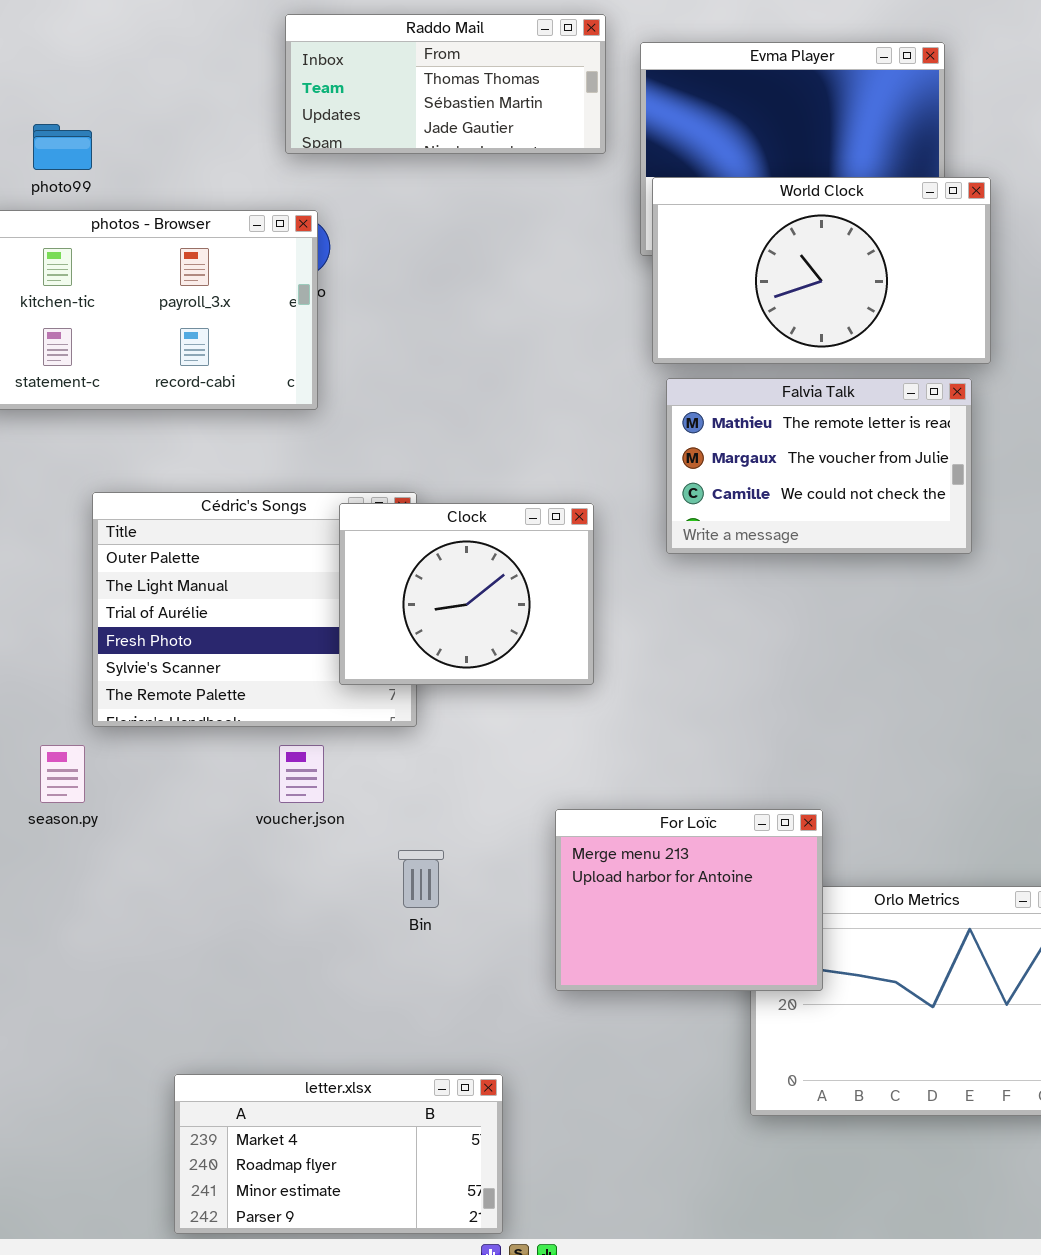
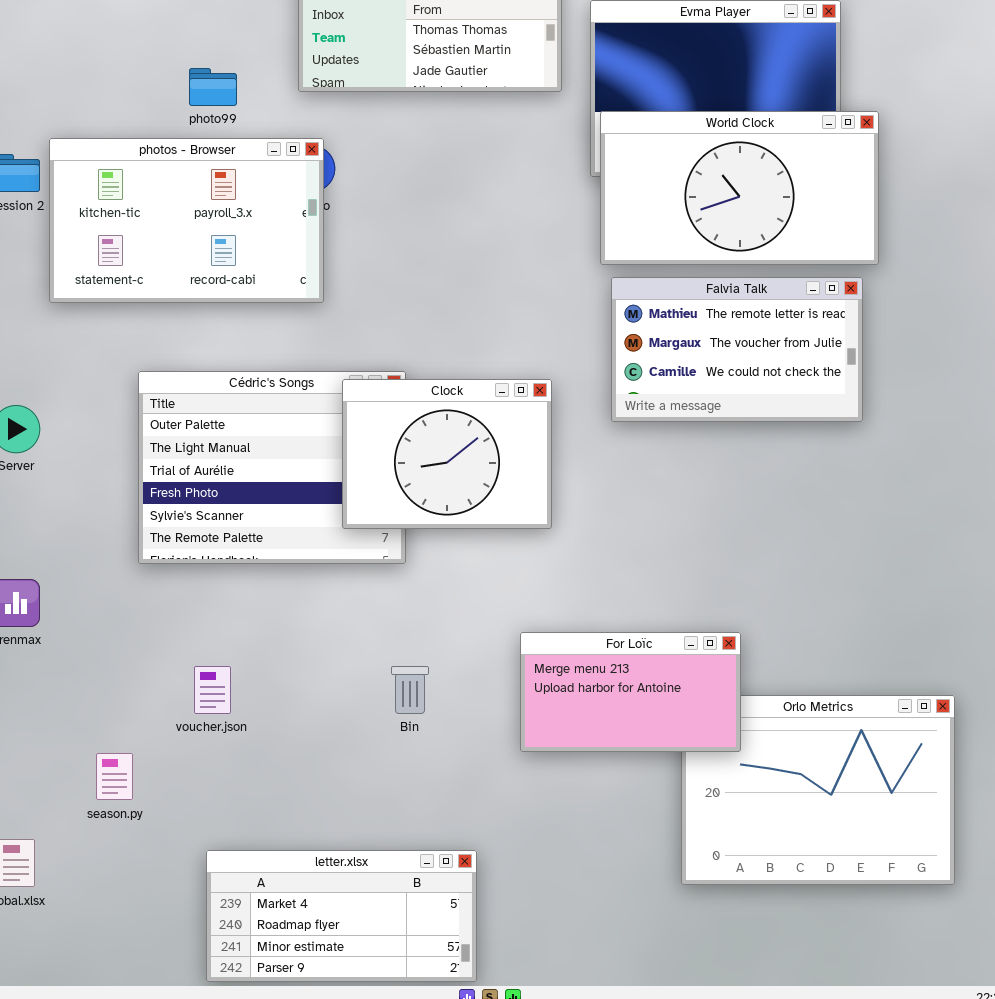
photo99: [33,124,92,170] -> [189,68,237,106], moved
season.py: [40,745,85,803] -> [96,753,133,800], moved
voucher.json: [279,745,324,803] -> [194,666,231,714], moved
For Loïc: [555,809,823,991] -> [520,632,741,752], resized

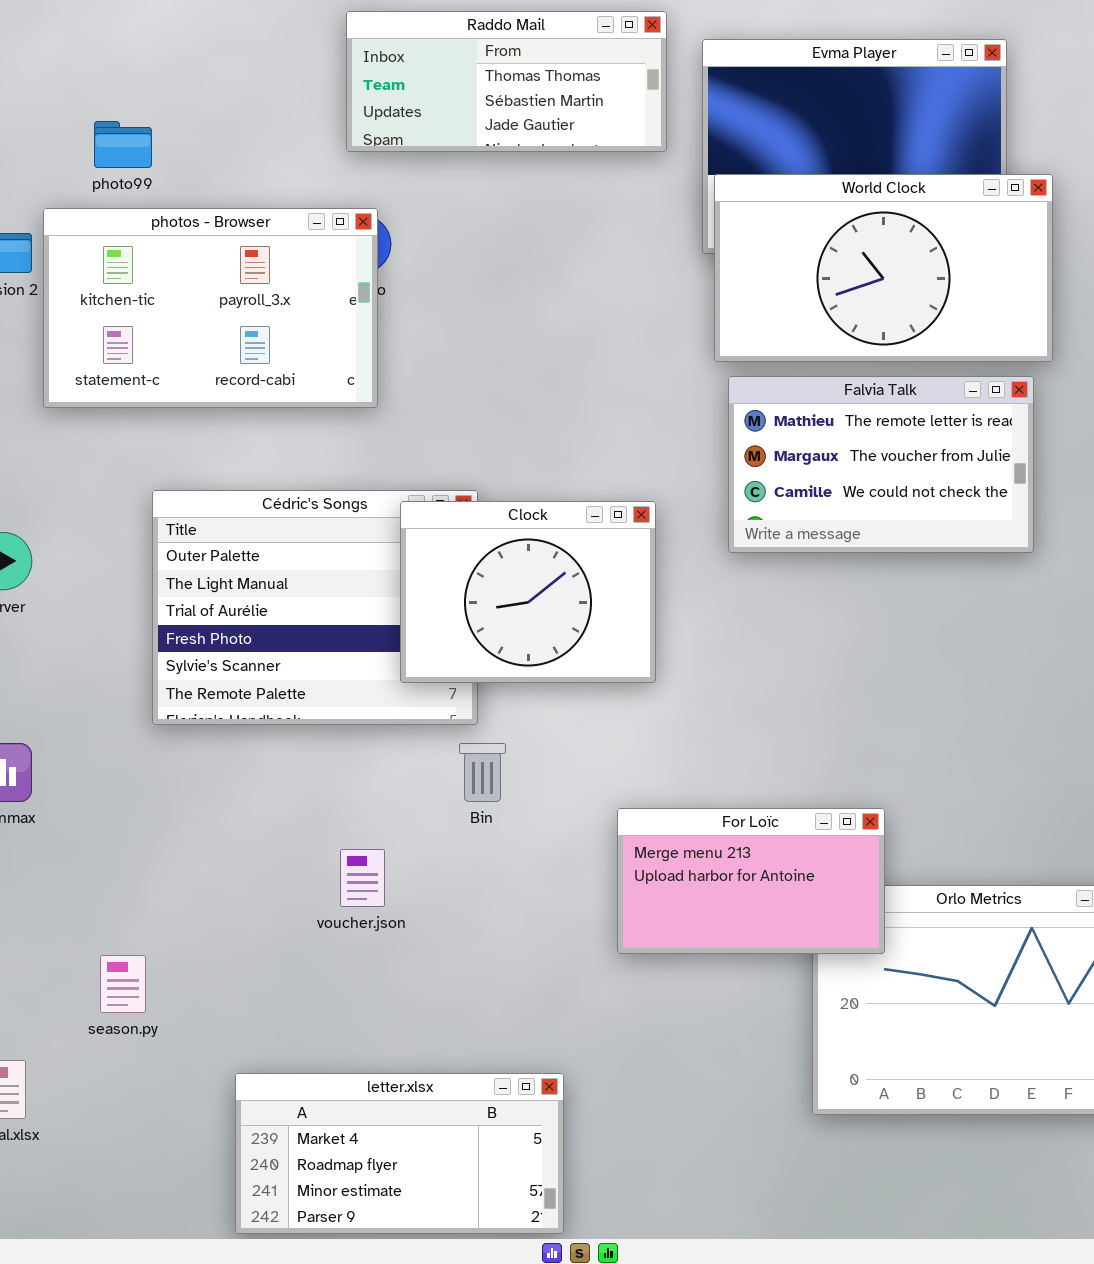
photo99: [189,68,237,106] -> [94,121,152,168], moved
voucher.json: [194,666,231,714] -> [340,849,385,907], moved
Bin: [391,666,429,714] -> [459,743,506,802], moved

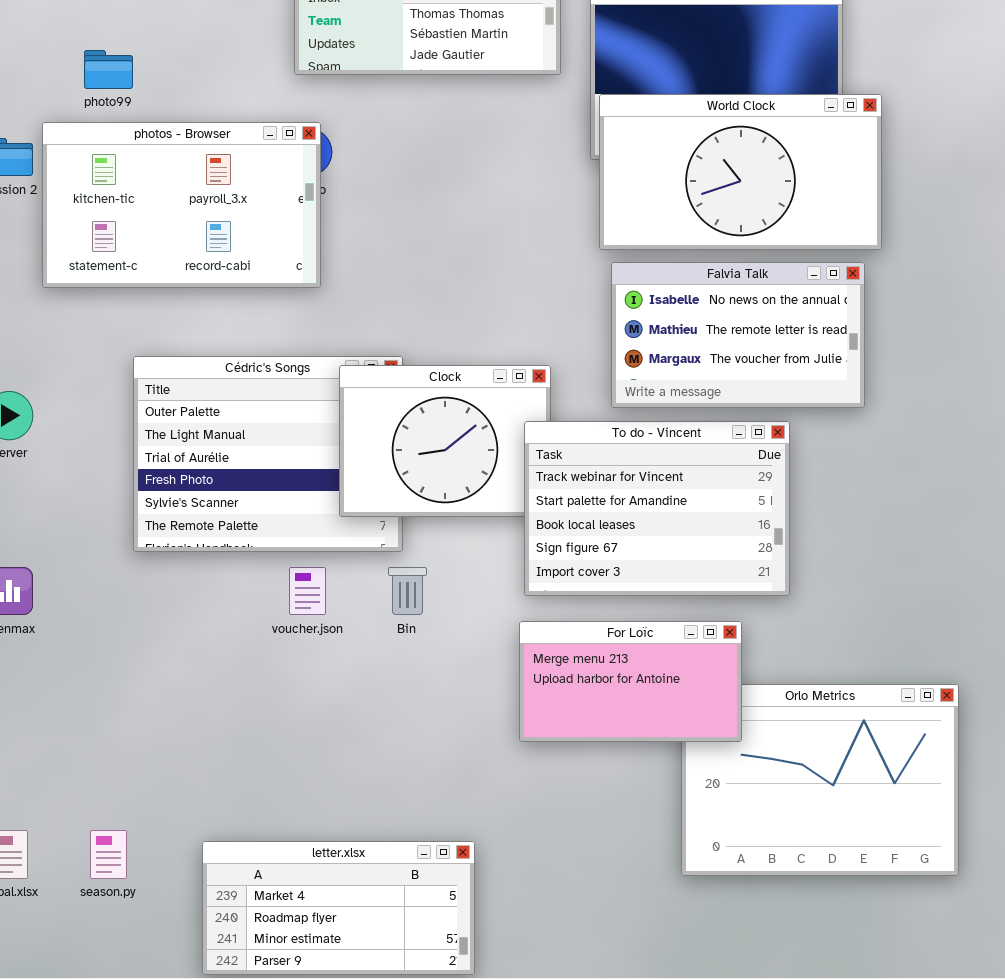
Falvia Talk: [728,376,1034,553] -> [611,262,865,408], scrolled up 1 row
To do - Vincent: none -> [524,421,790,596], opened
voucher.json: [340,849,385,907] -> [289,567,326,615], moved
season.py: [100,955,146,1013] -> [90,830,127,879], moved

